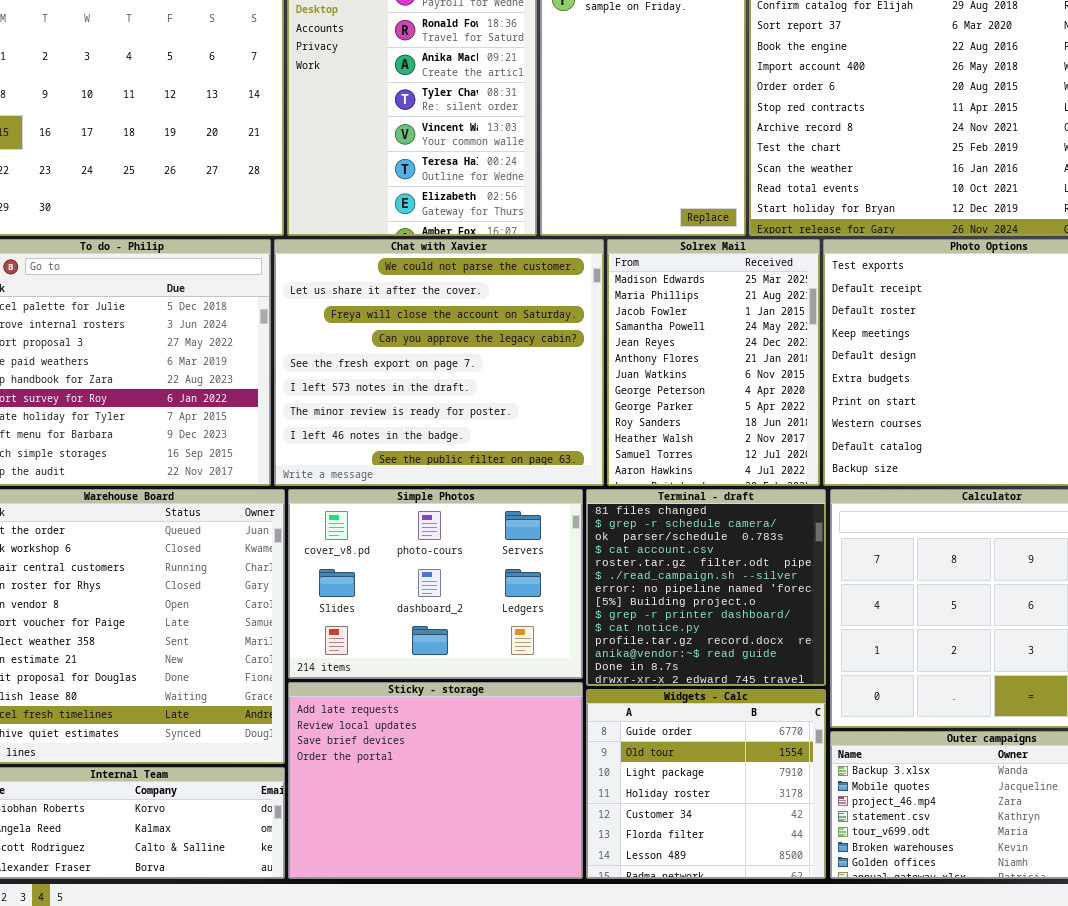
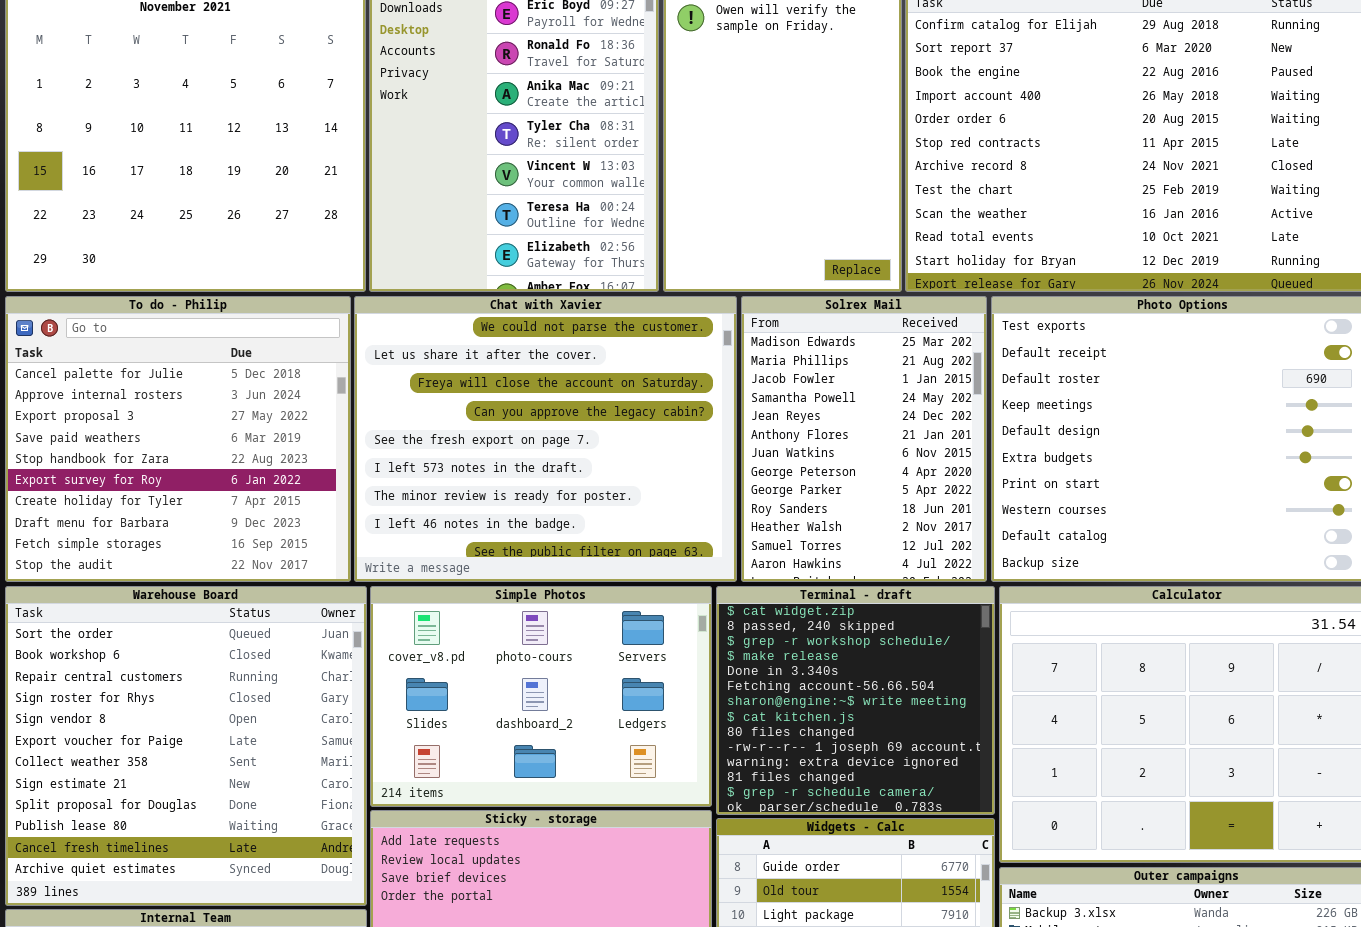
Terminal - draft: [586,489,826,686] -> [716,586,995,815], scrolled up 11 rows

